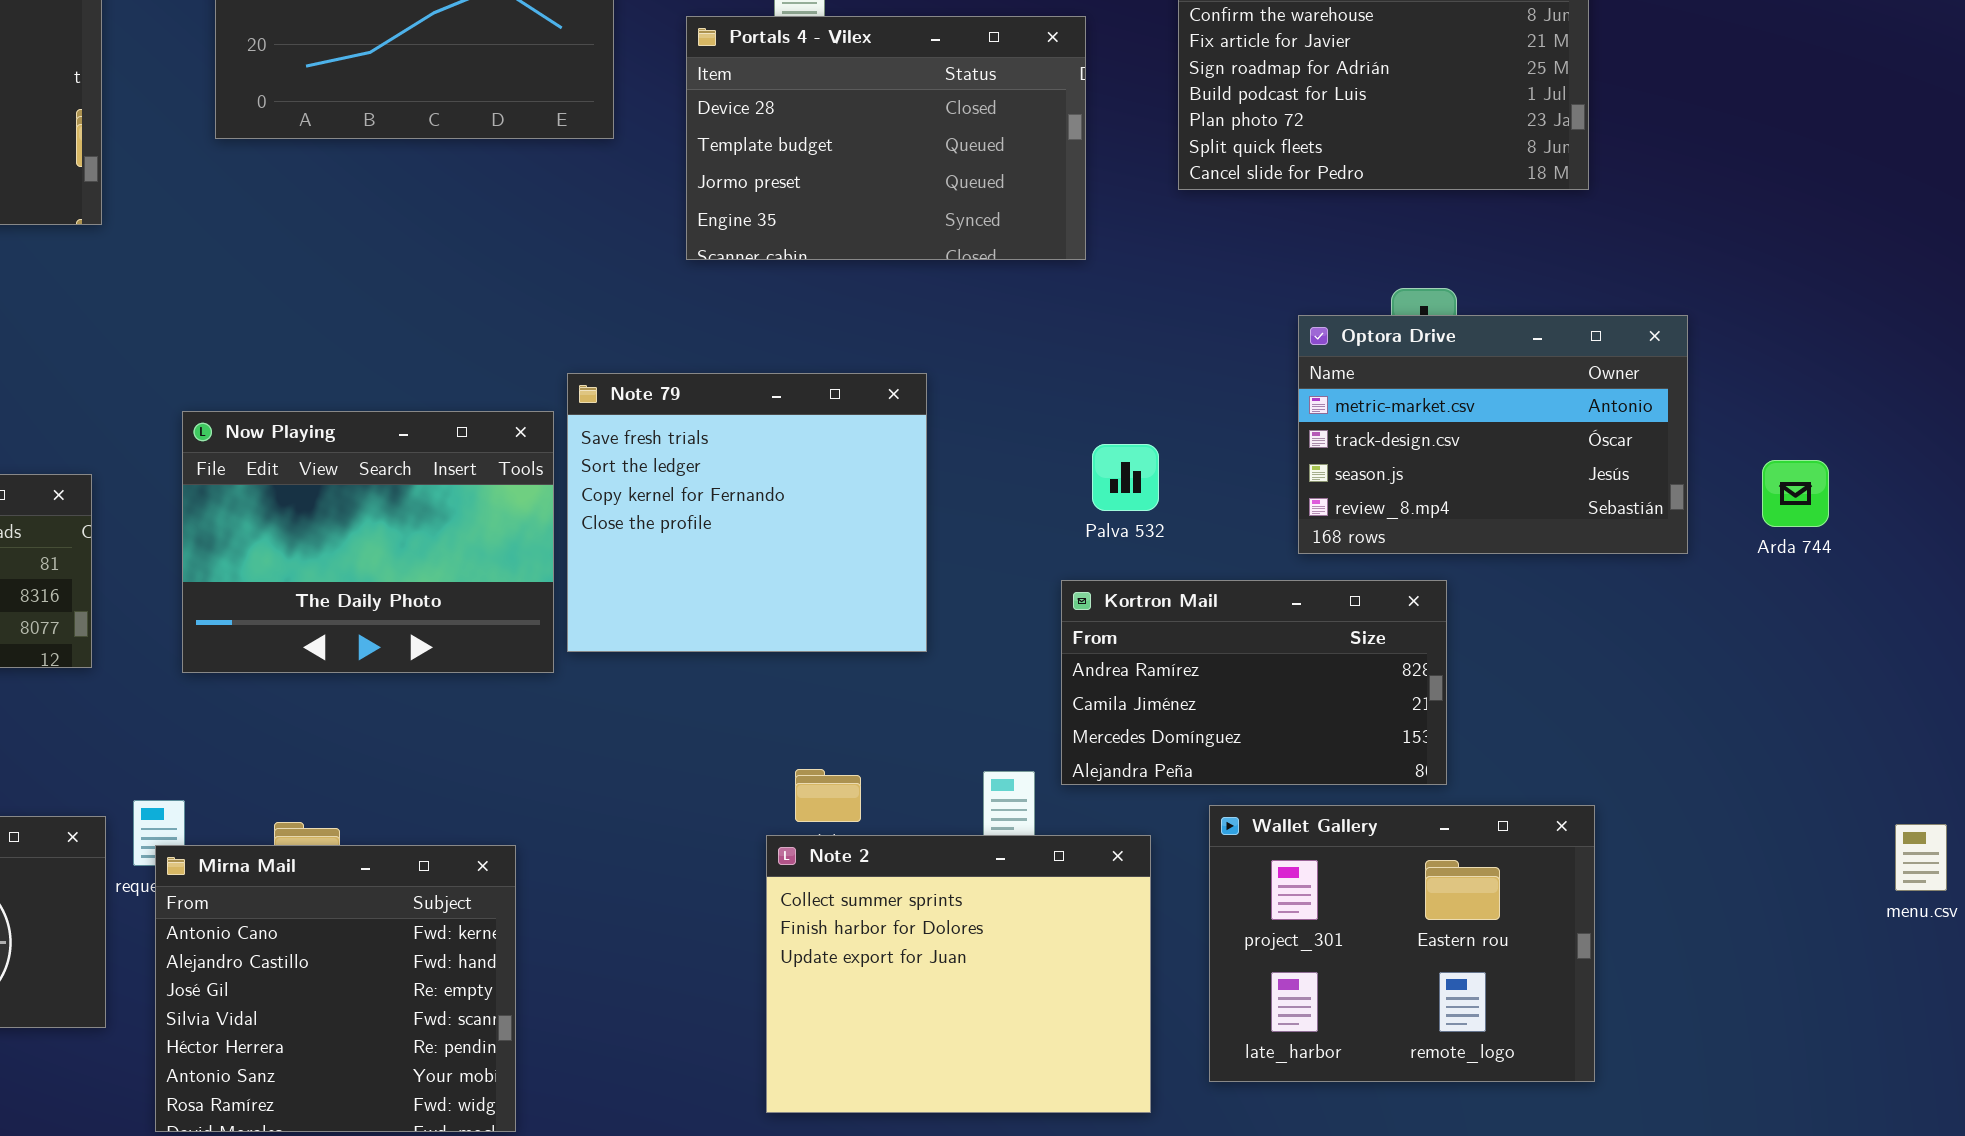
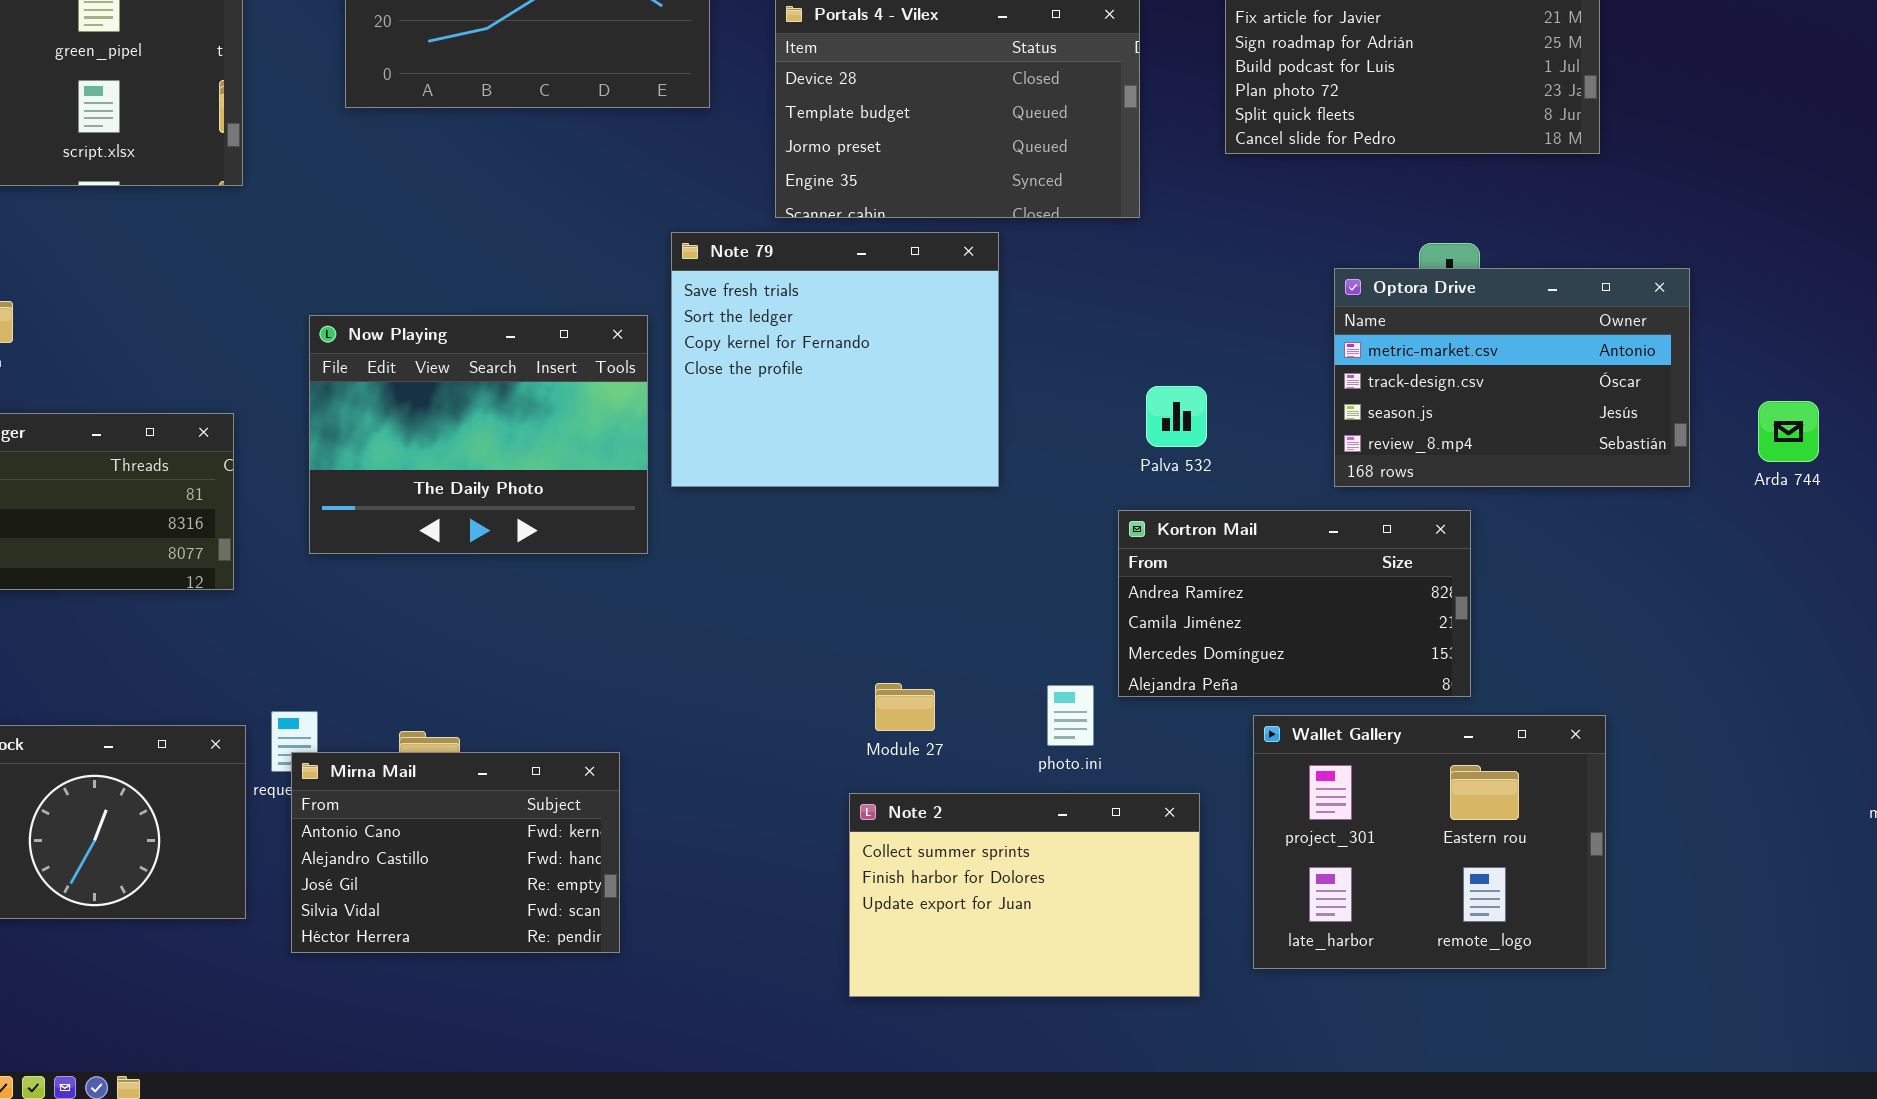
Note 79: [567,373,927,652] -> [671,232,999,487], moved
Now Playing: [182,411,554,673] -> [309,315,648,554], moved
Note 2: [766,835,1151,1113] -> [849,793,1200,997], resized
Mirna Mail: [155,845,516,1132] -> [291,752,620,953], resized

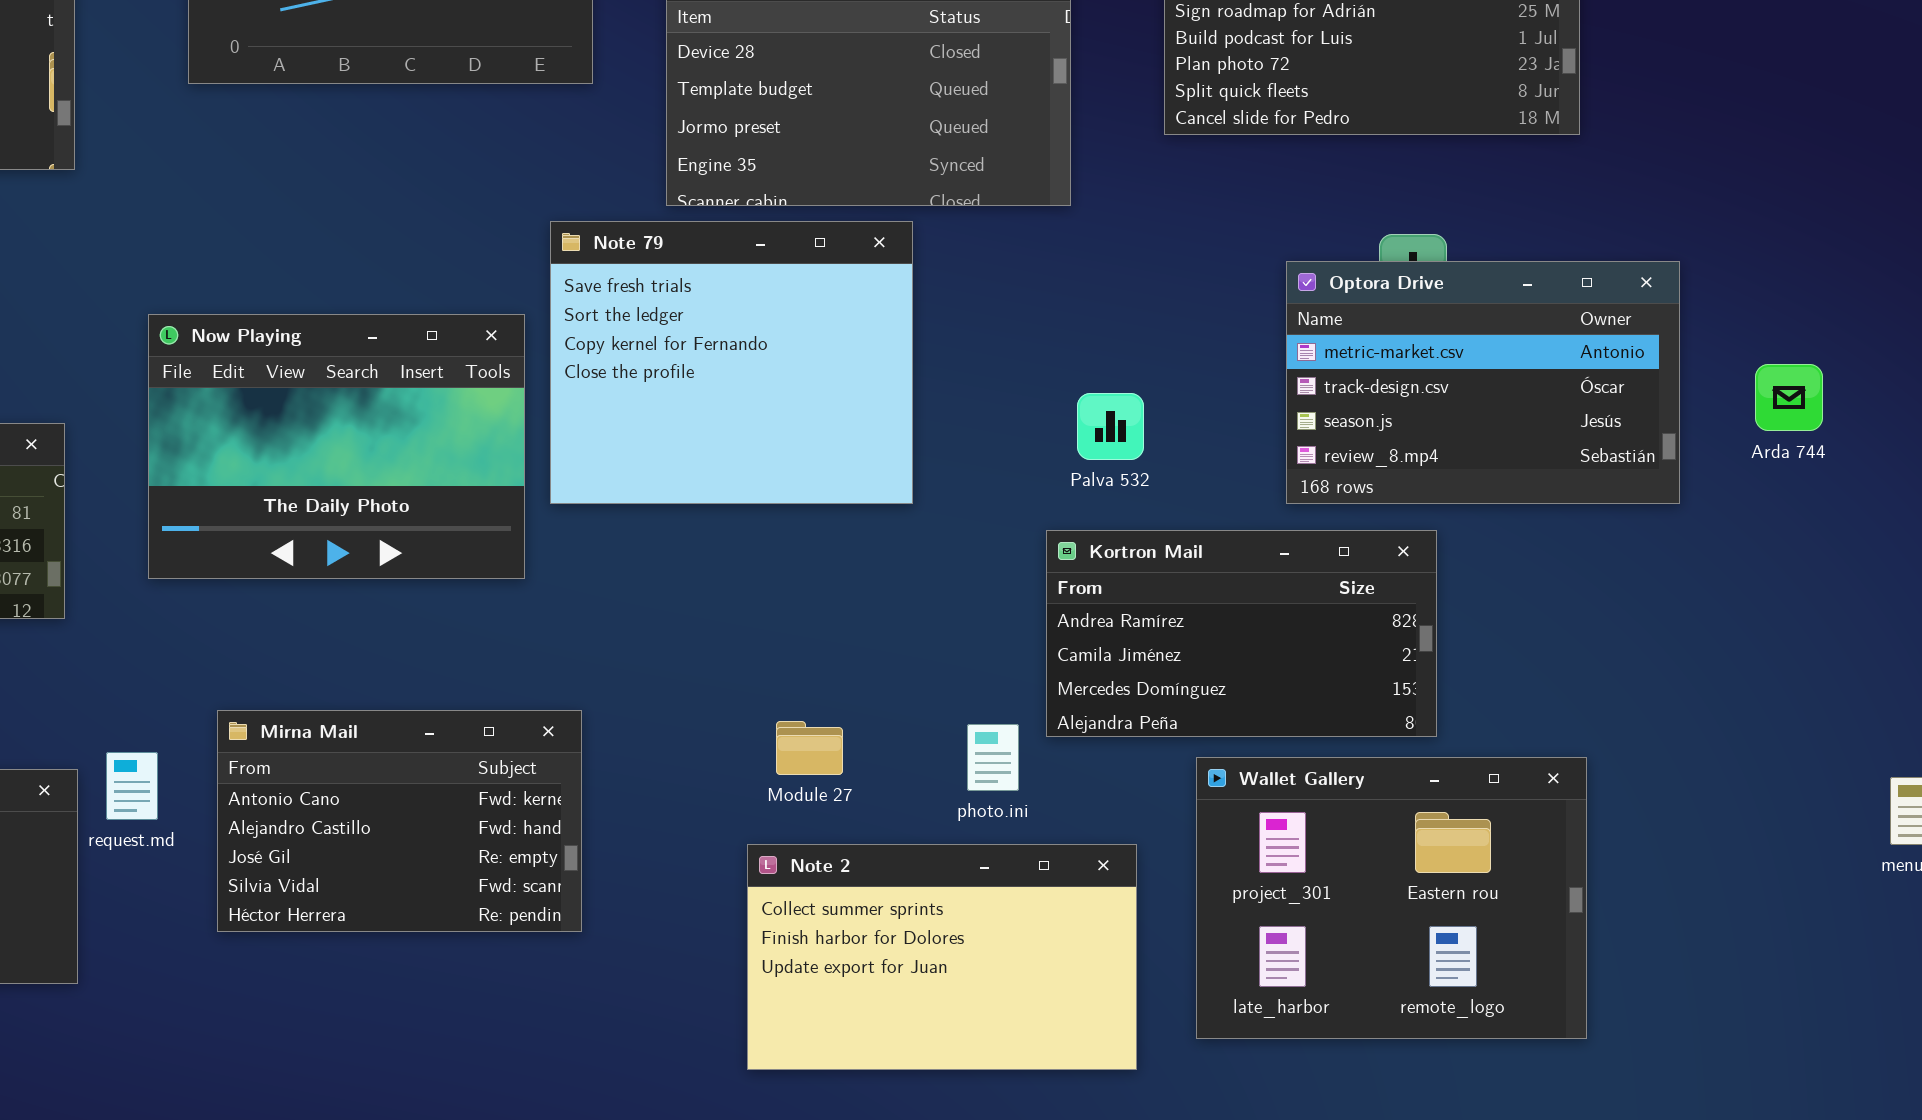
Arda 744: [1758,401,1819,462] -> [1755,364,1823,431], moved
Mirna Mail: [291,752,620,953] -> [217,710,582,932], moved

